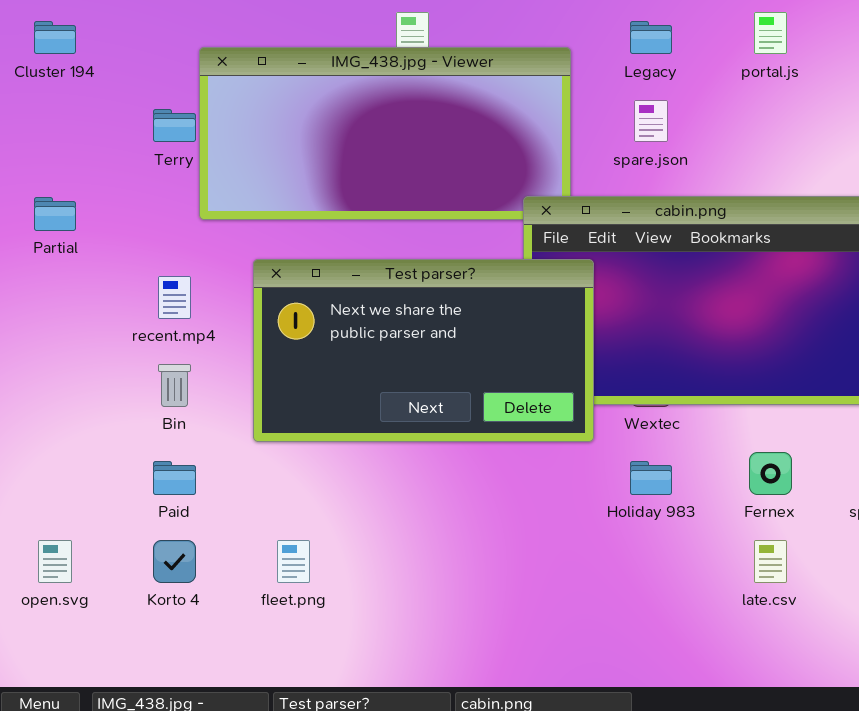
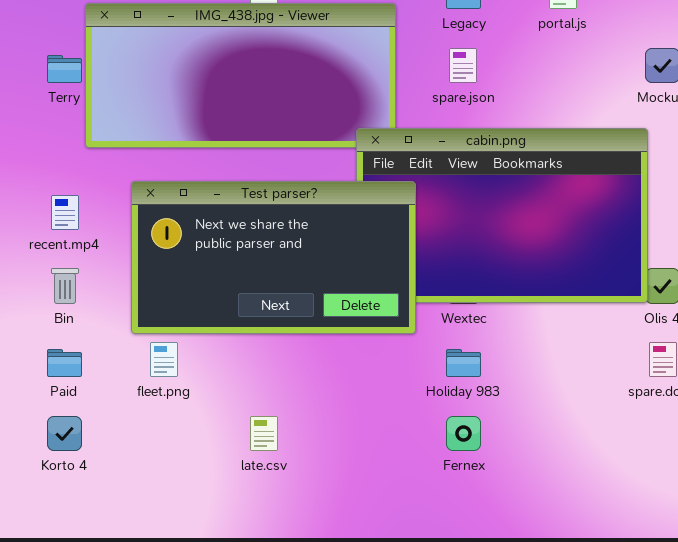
Fernex: [749,452,792,495] -> [446,416,481,451], moved
fleet.png: [277,540,310,583] -> [150,342,178,377], moved
late.csv: [754,540,787,583] -> [250,416,278,451], moved

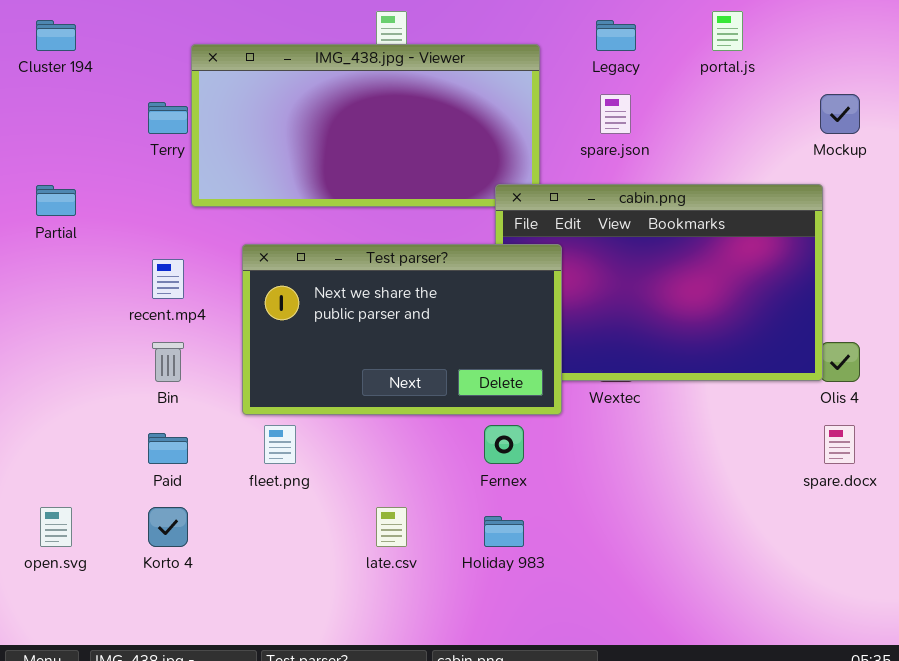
Holiday 983: [446,349,481,377] -> [484,516,524,547], moved
Fernex: [446,416,481,451] -> [484,425,524,464], moved

